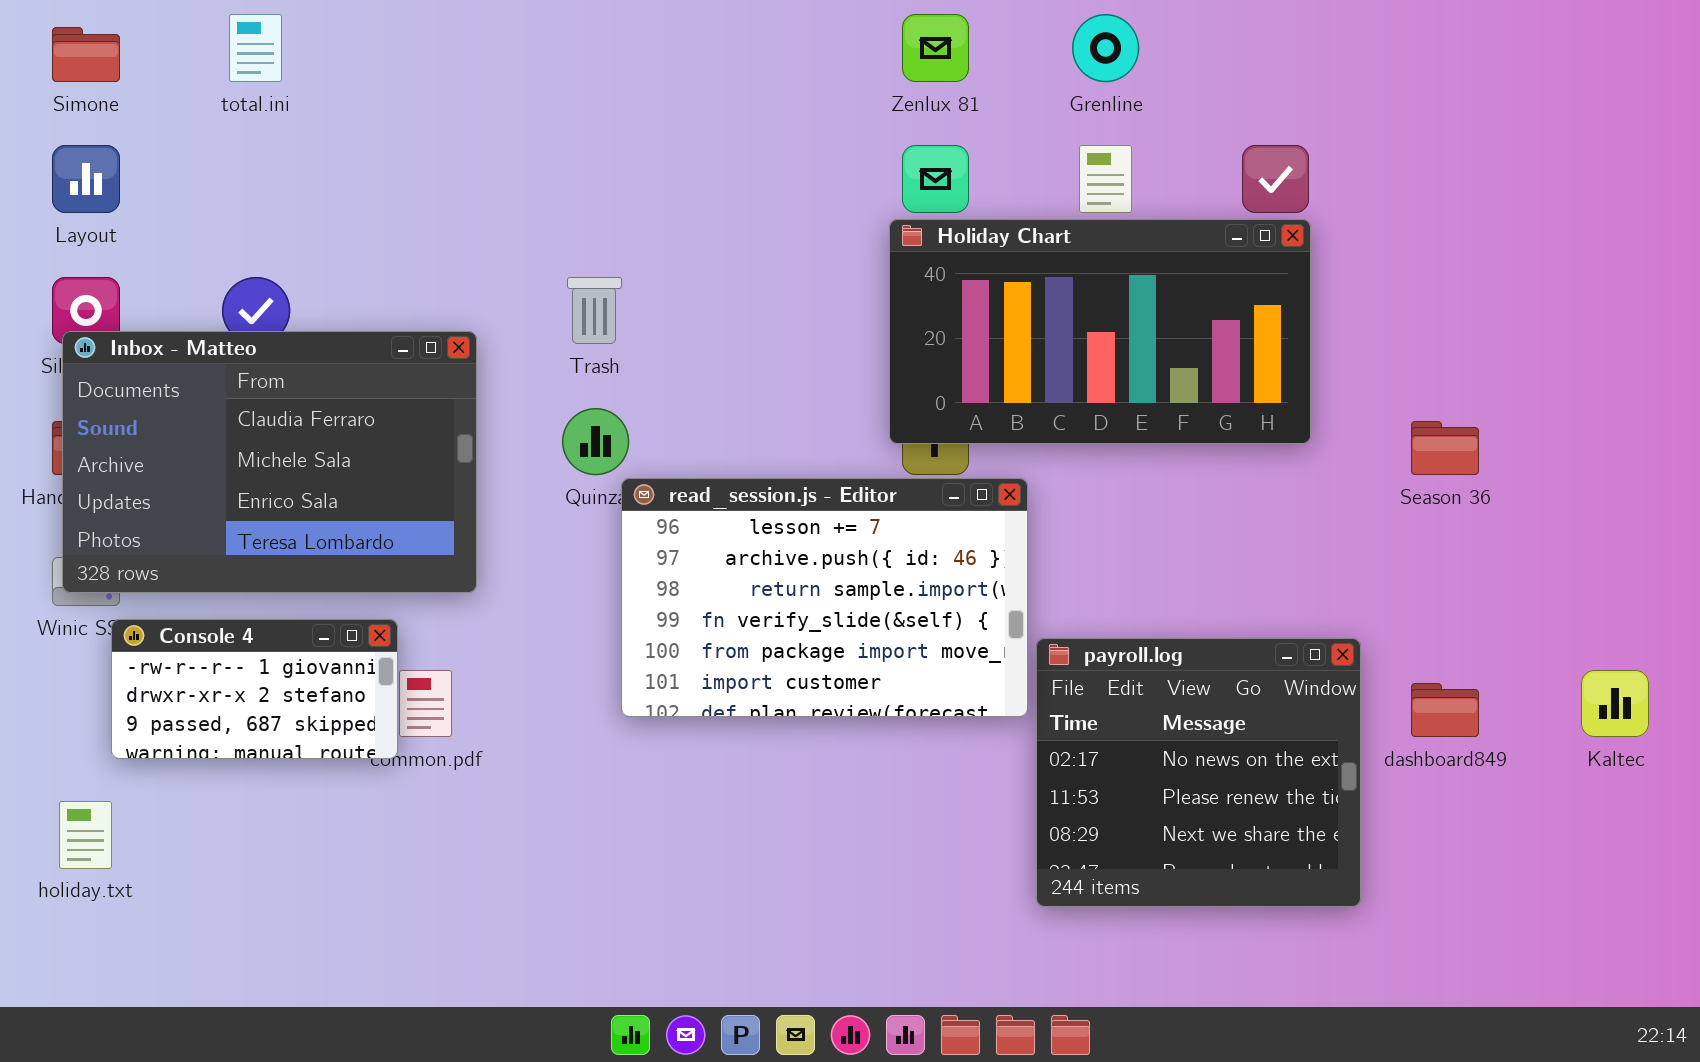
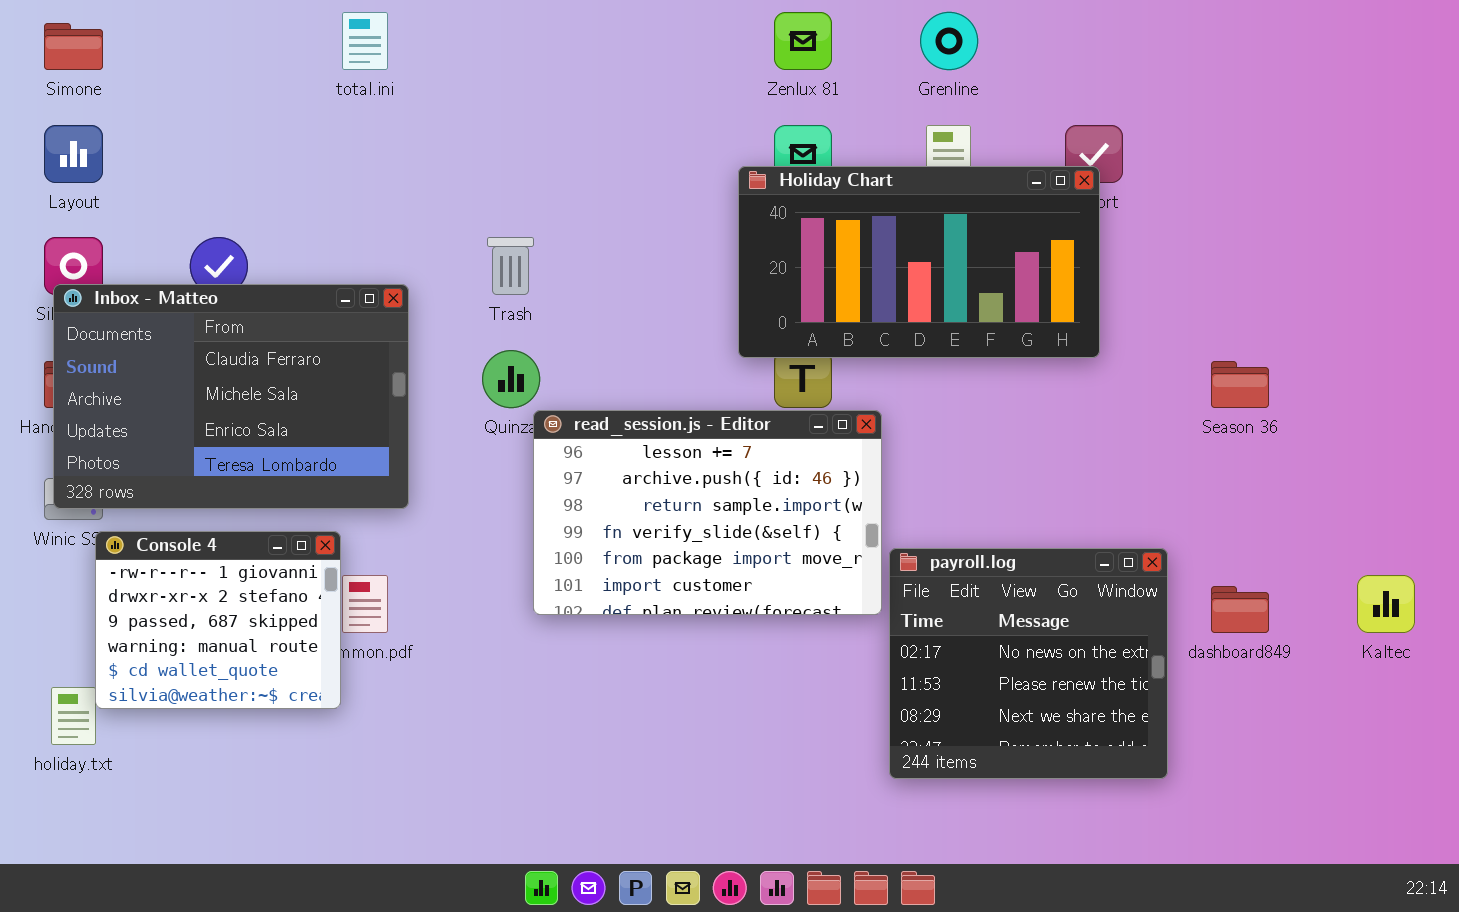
total.ini: [229,14,282,82] -> [342,12,388,70], moved
Holiday Chart: [889,219,1311,444] -> [738,166,1100,358], moved
Console 4: [111,619,398,759] -> [95,531,341,709], resized

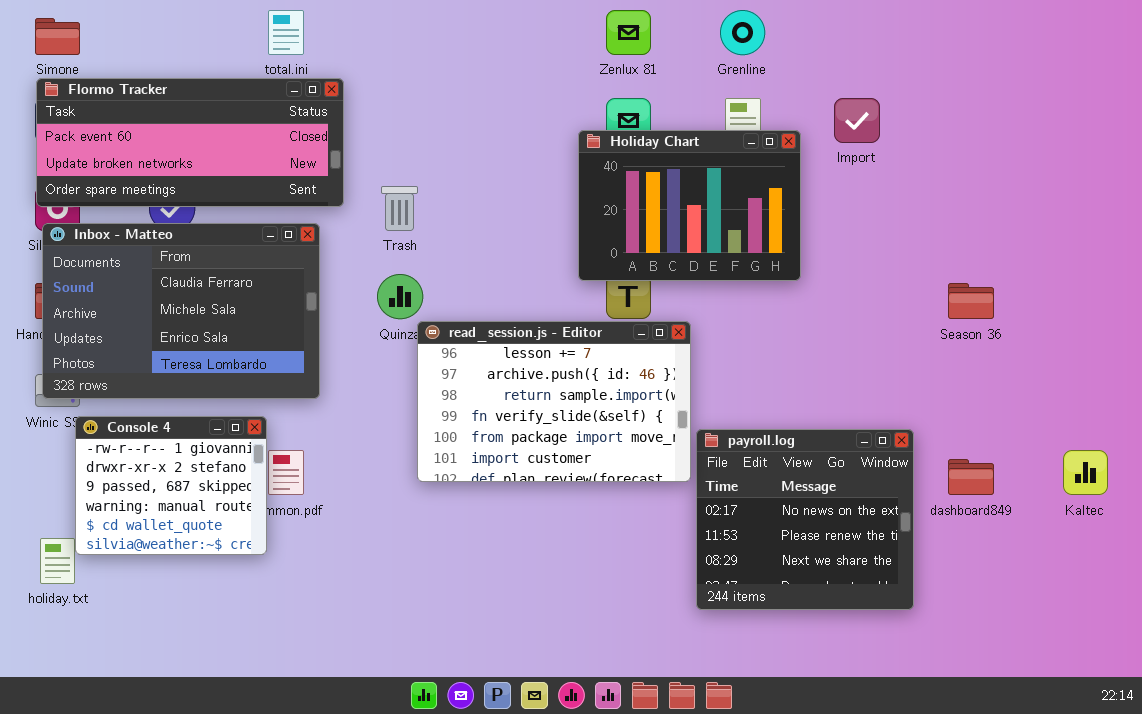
Flormo Tracker: none -> [36,78,344,207], opened
Holiday Chart: [738,166,1100,358] -> [578,130,801,281], resized

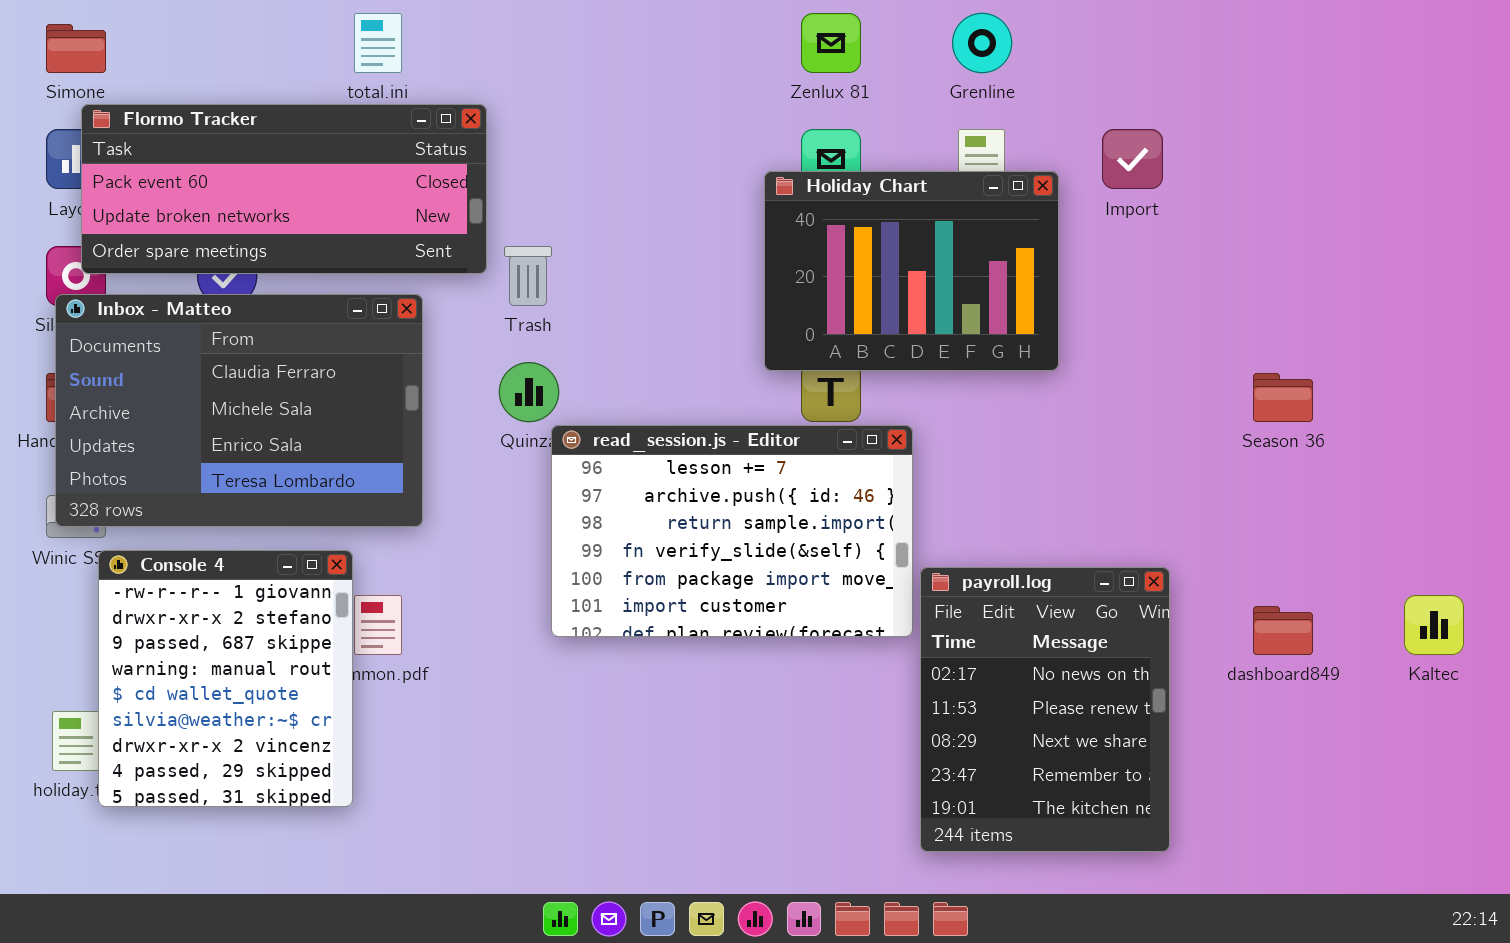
Flormo Tracker: [36,78,344,207] -> [81,104,487,274], moved
Console 4: [75,416,267,555] -> [98,550,353,807], resized
payroll.log: [696,429,914,610] -> [920,567,1170,852], resized

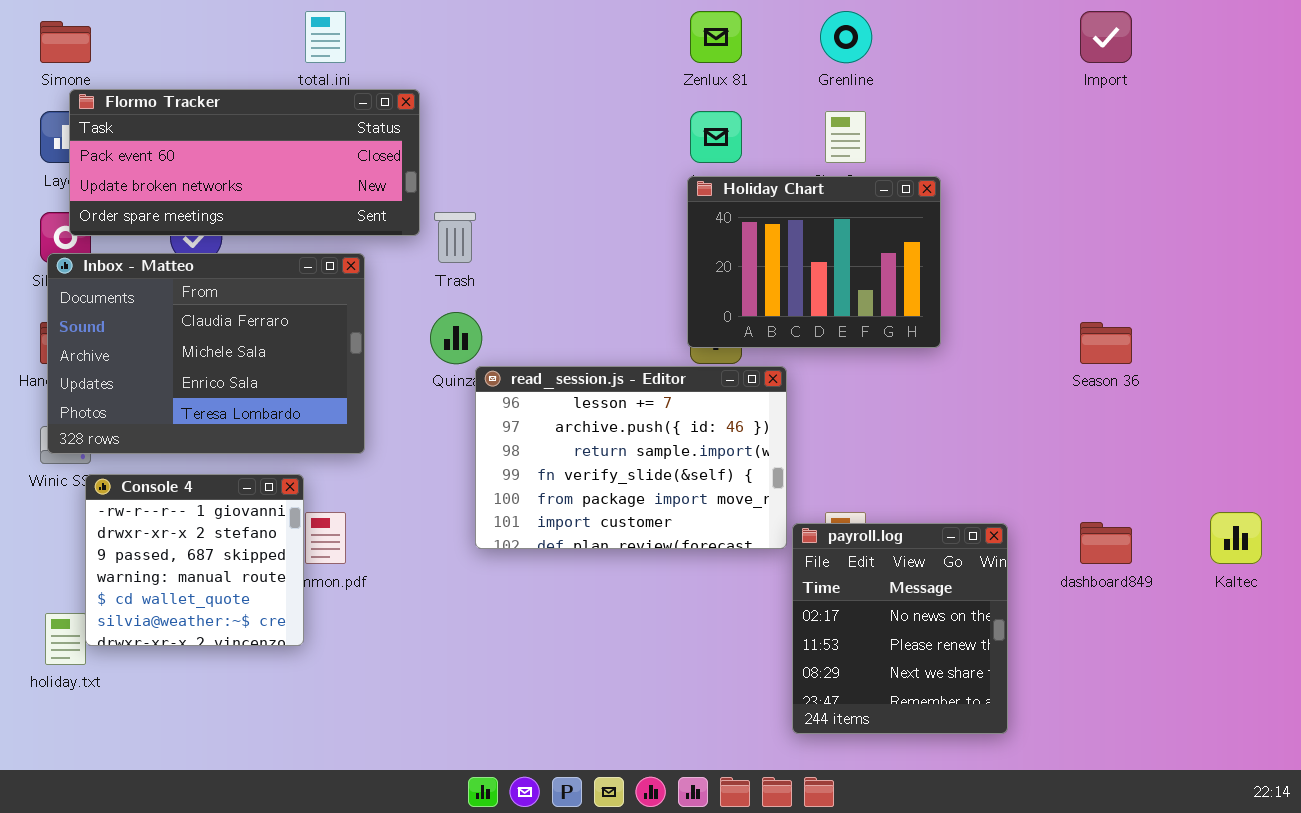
Import: [1102,129,1163,189] -> [1080,11,1132,63], moved
Holiday Chart: [764,171,1059,371] -> [687,176,941,348], moved
Console 4: [98,550,353,807] -> [85,474,304,646], resized
payroll.log: [920,567,1170,852] -> [792,523,1008,734], resized

